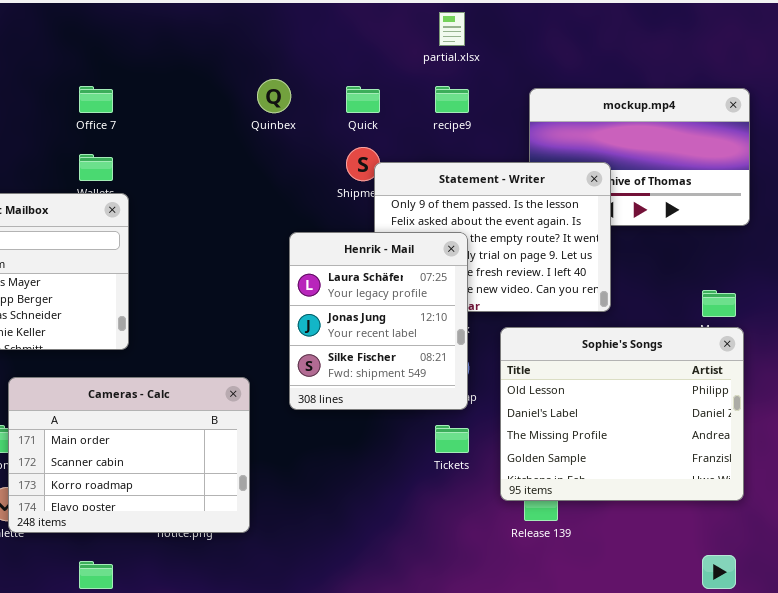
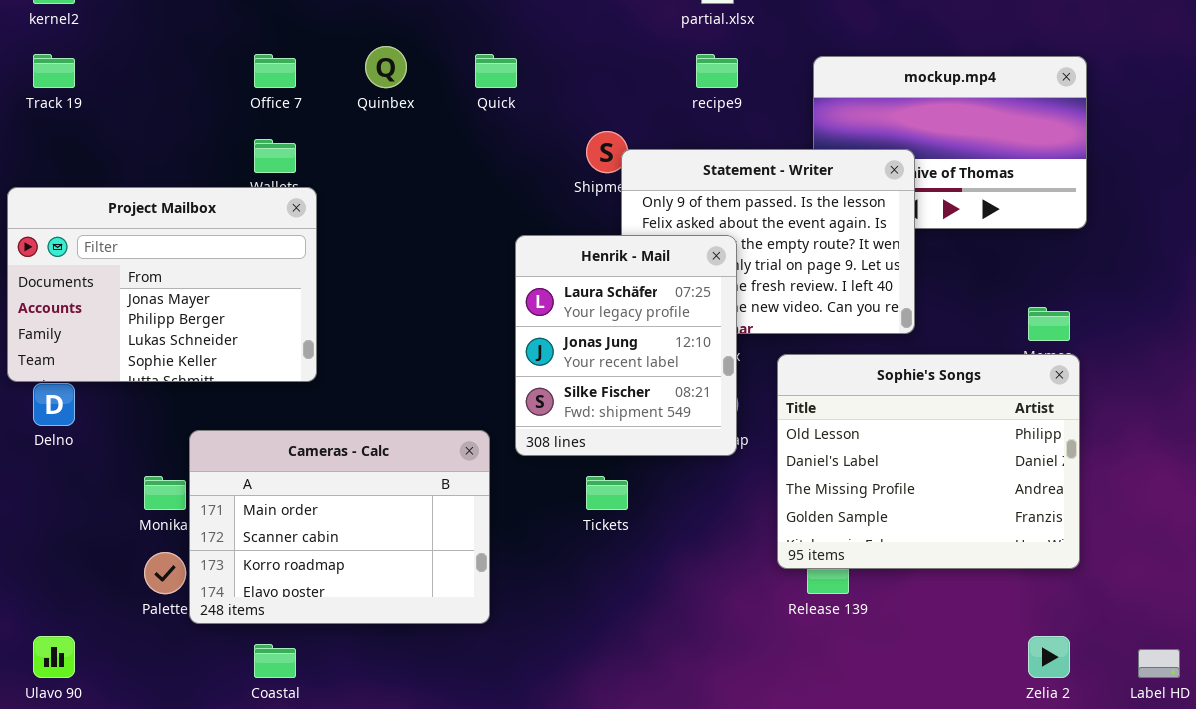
Quinbex: [257,79,291,113] -> [365,46,407,88], moved
Quick: [346,86,380,113] -> [475,54,517,88], moved
Cameras - Calc: [8,377,250,533] -> [189,430,490,624], moved
Tickets: [435,425,469,453] -> [586,476,628,510], moved

